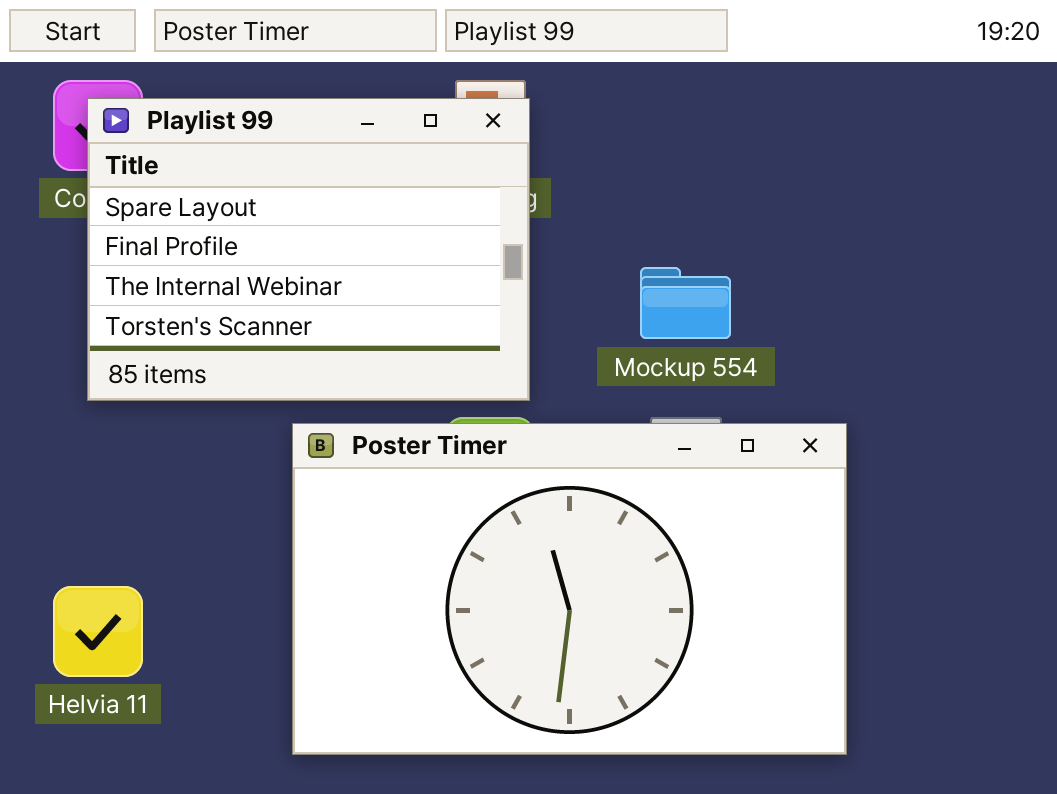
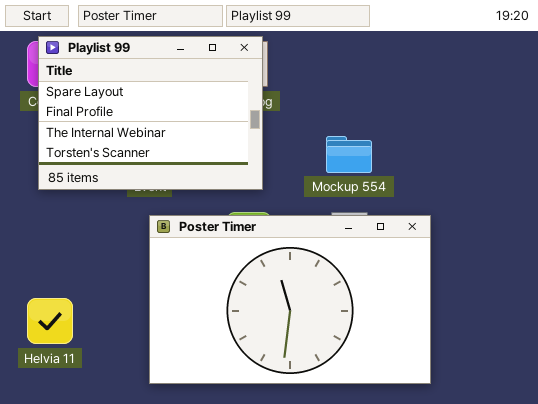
Playlist 99: [87,98,530,401] -> [38,36,263,190], moved

